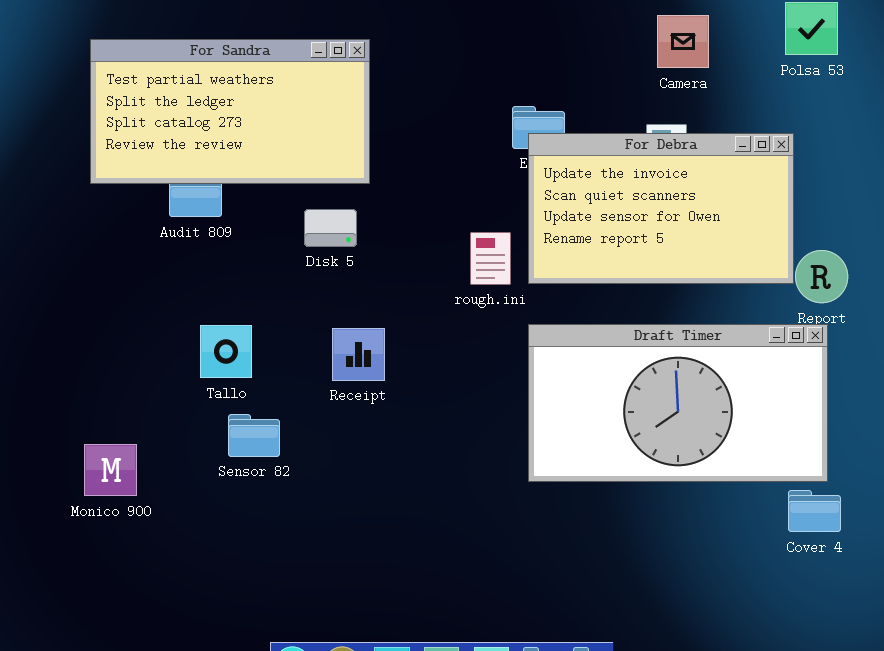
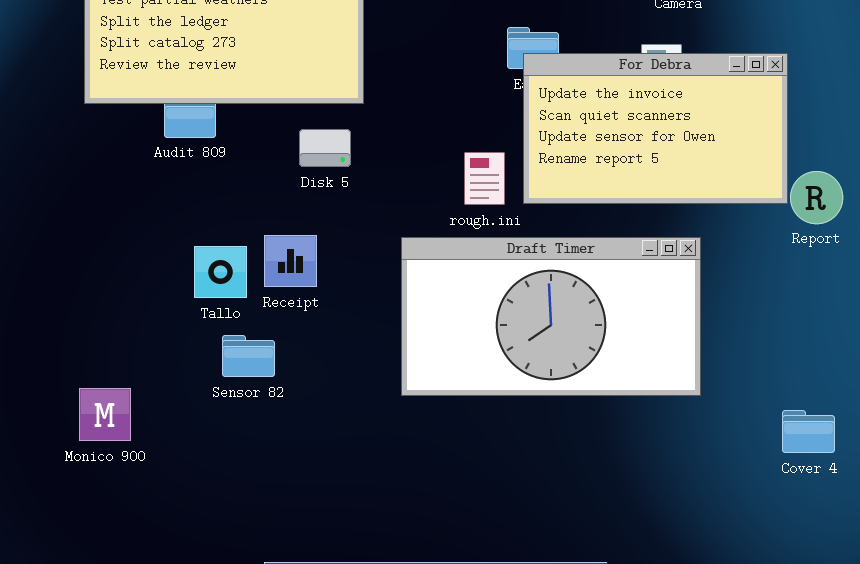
Draft Timer: [528,324,828,482] -> [401,237,701,396], moved
Receipt: [332,328,385,381] -> [264,235,317,287], moved
Monico 900: [84,444,137,496] -> [79,388,131,441], moved

